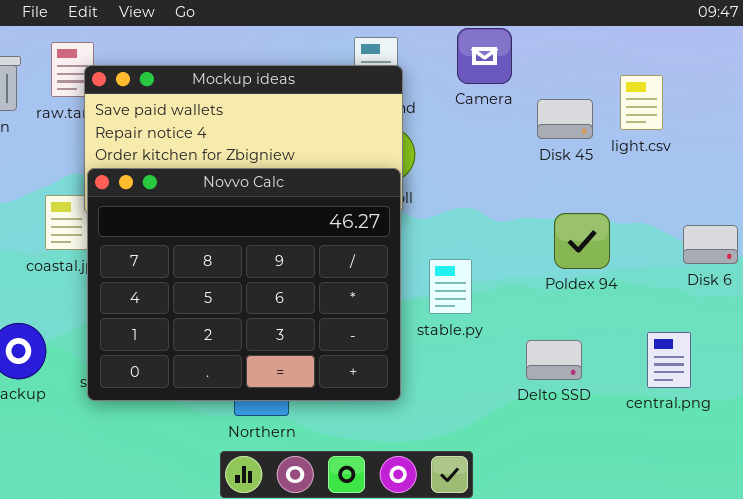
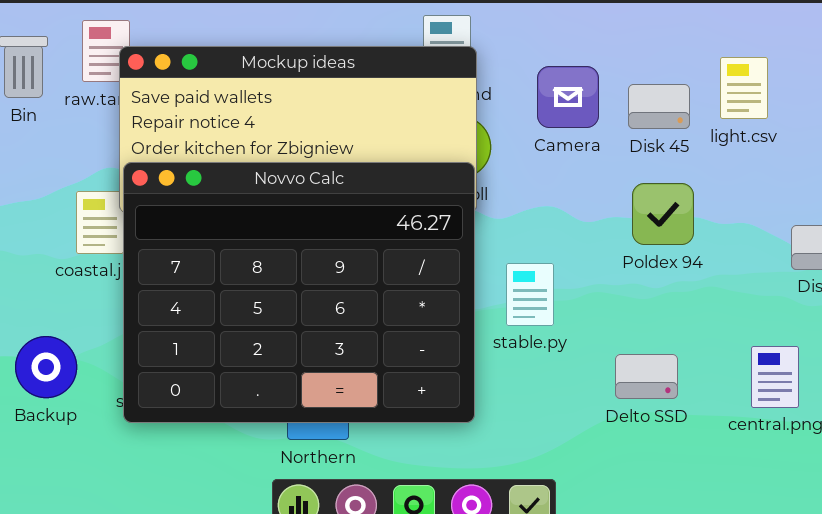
Camera: [457,28,512,84] -> [537,66,599,128], moved
Poldex 94: [554,213,610,269] -> [632,183,694,245], moved

